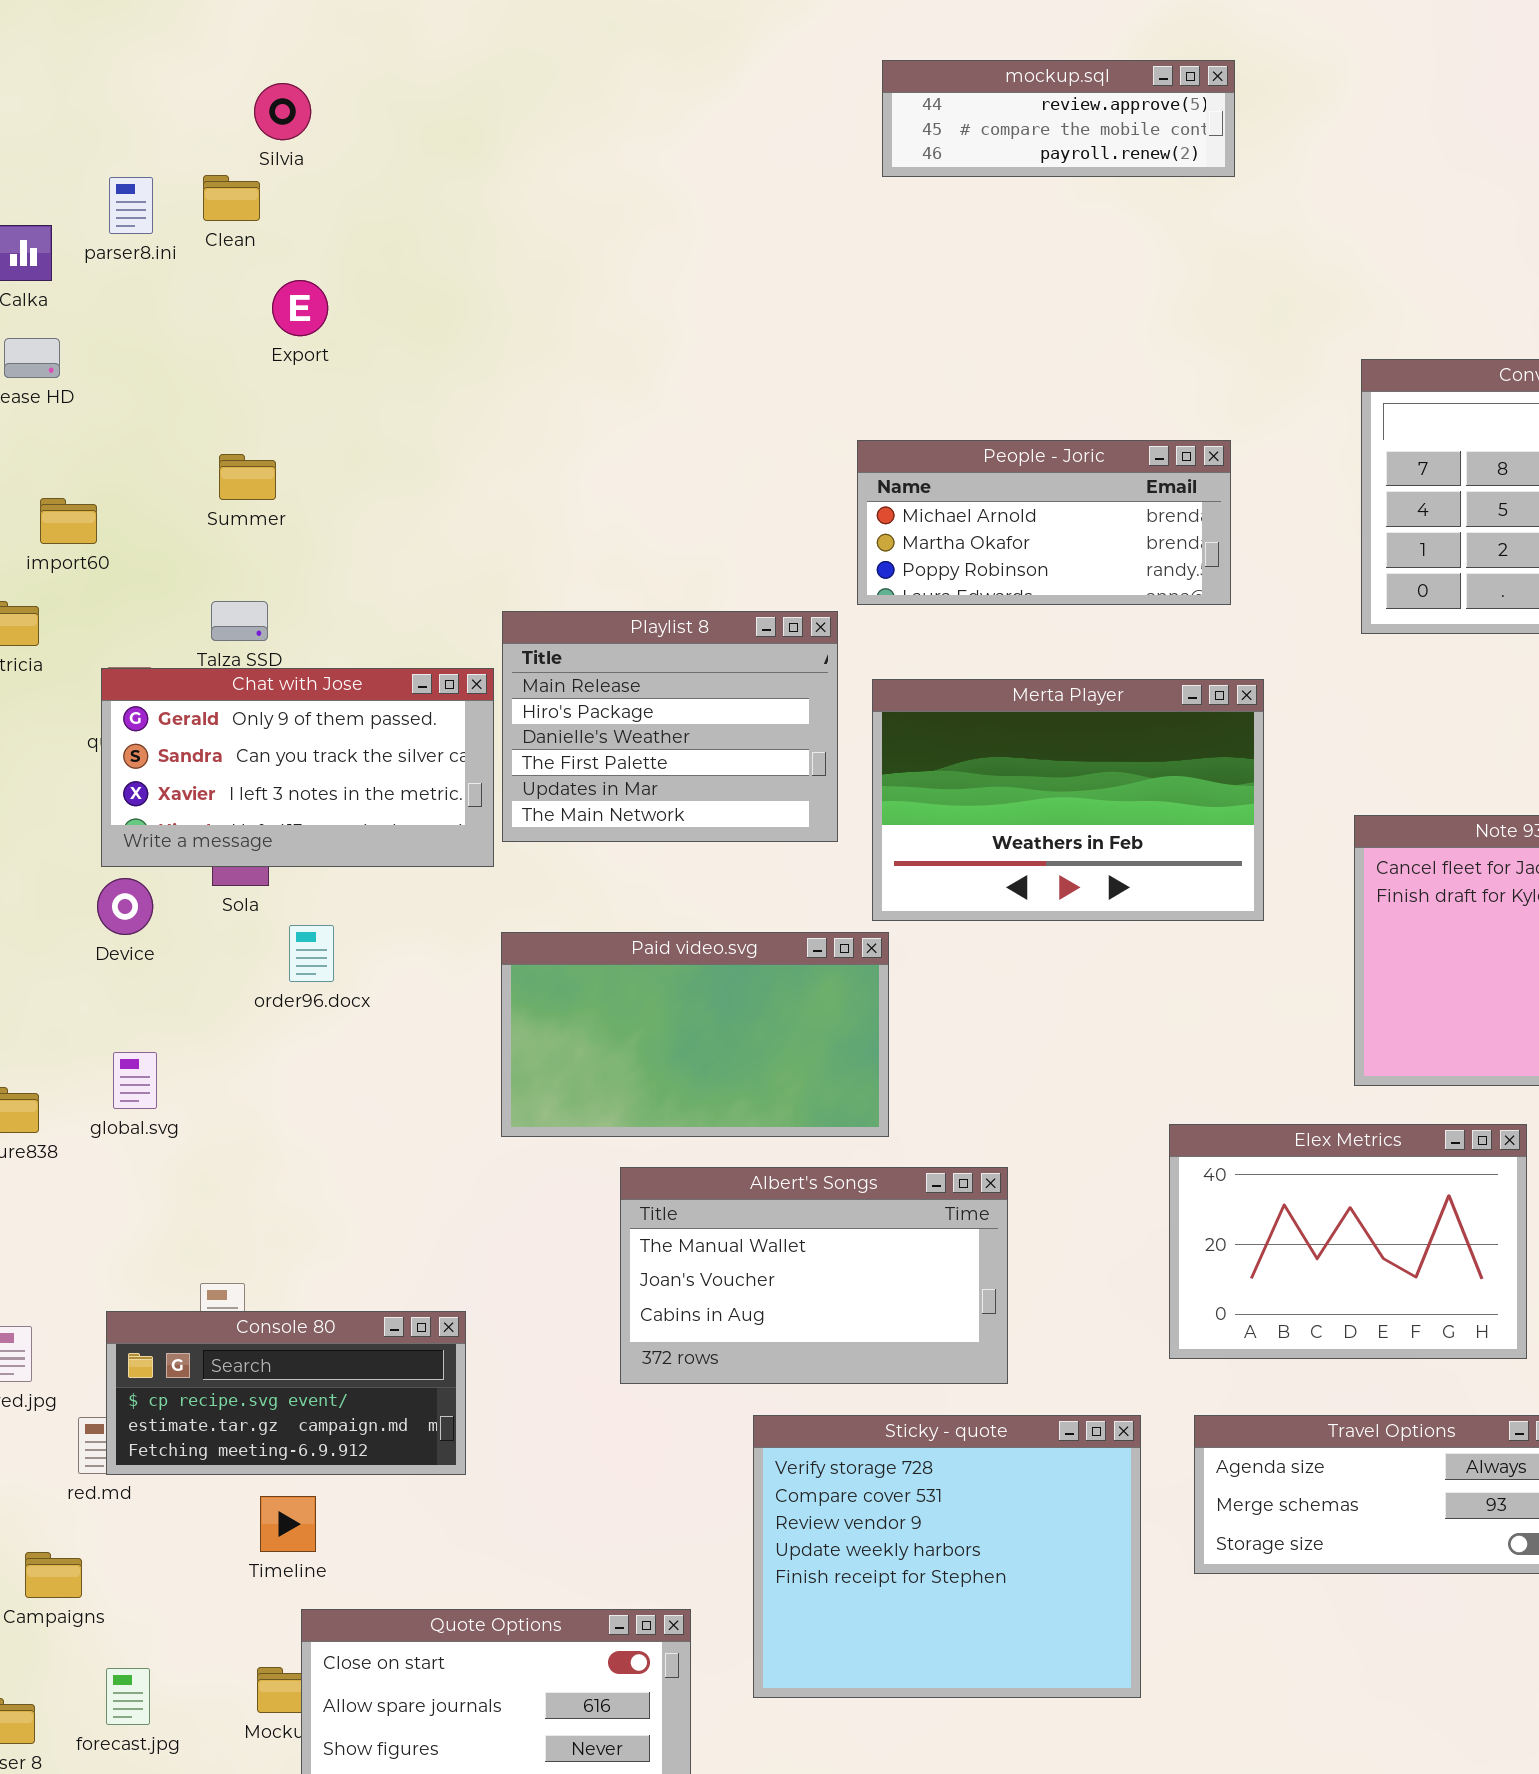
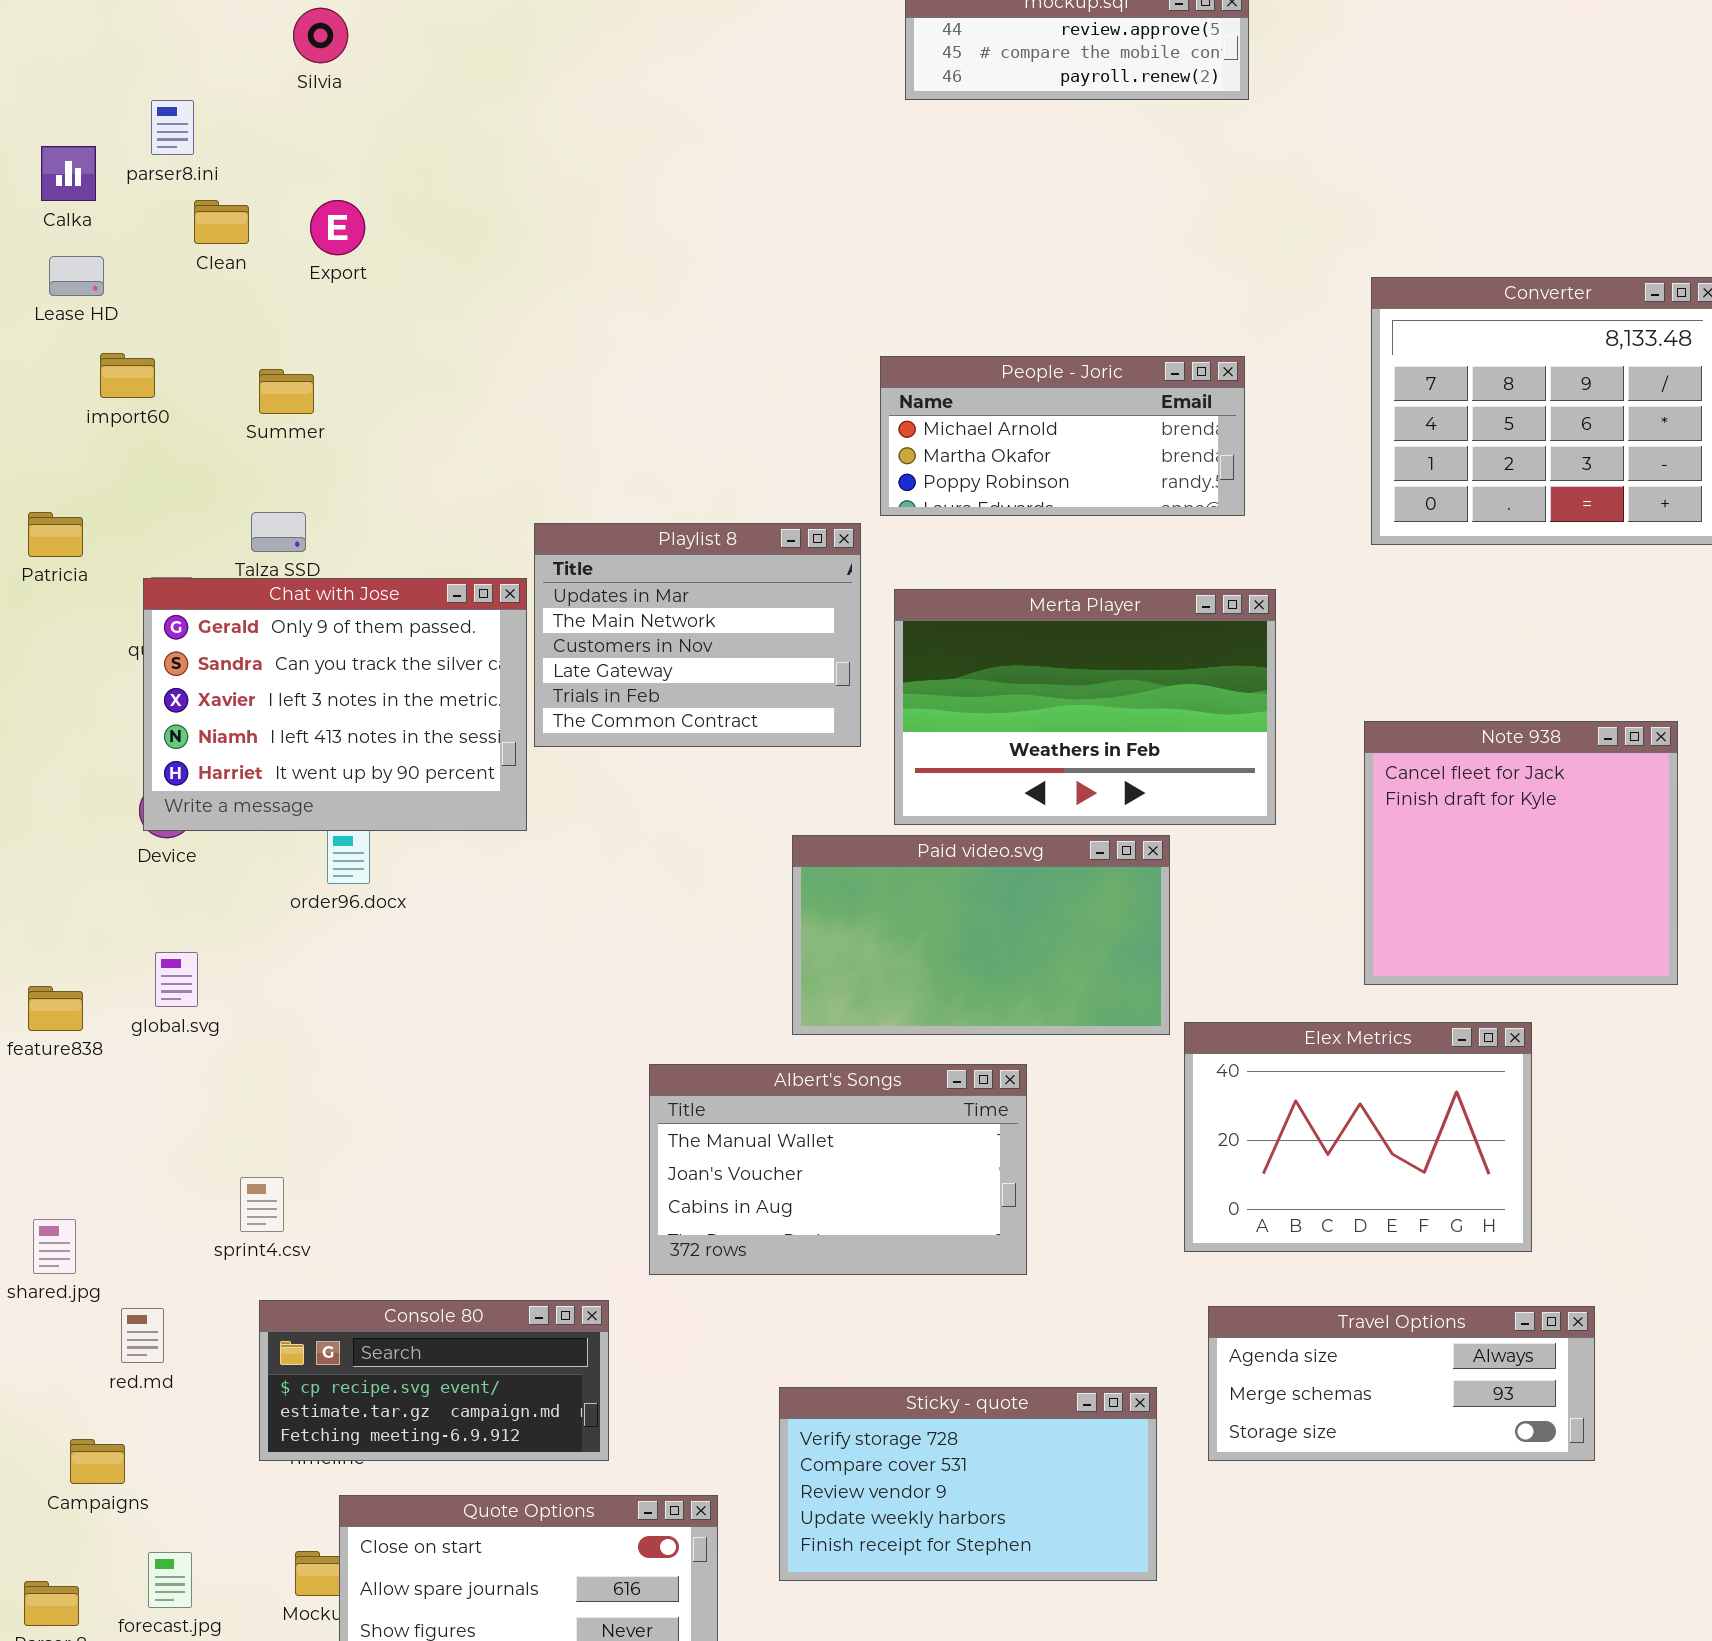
Clean: [203,175,260,221] -> [194,200,249,244], moved
import60: [40,498,97,544] -> [100,353,155,398], moved
Playlist 8: [502,611,838,842] -> [534,523,861,747], scrolled down 4 rows
Chat with Jose: [101,668,494,867] -> [143,578,527,831], resized
Paid video.svg: [501,932,889,1137] -> [792,835,1170,1035], moved
Console 80: [106,1311,466,1475] -> [259,1300,609,1461], moved
Sticky - quote: [753,1415,1141,1698] -> [779,1387,1157,1581], resized

